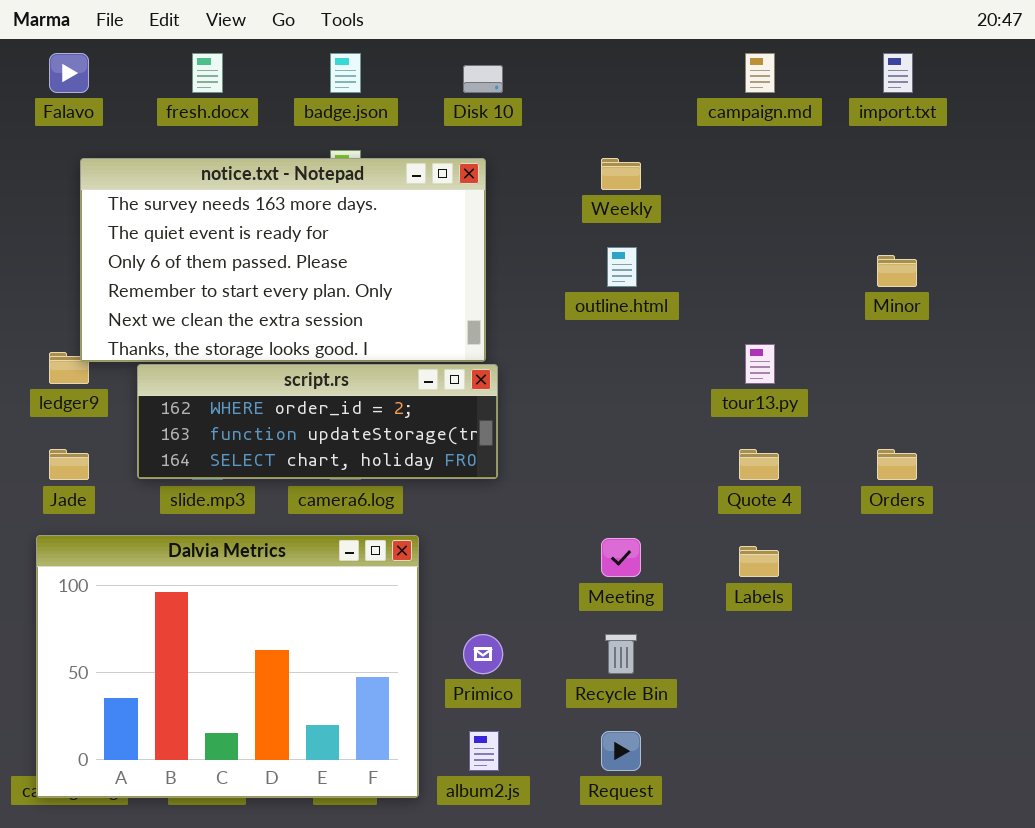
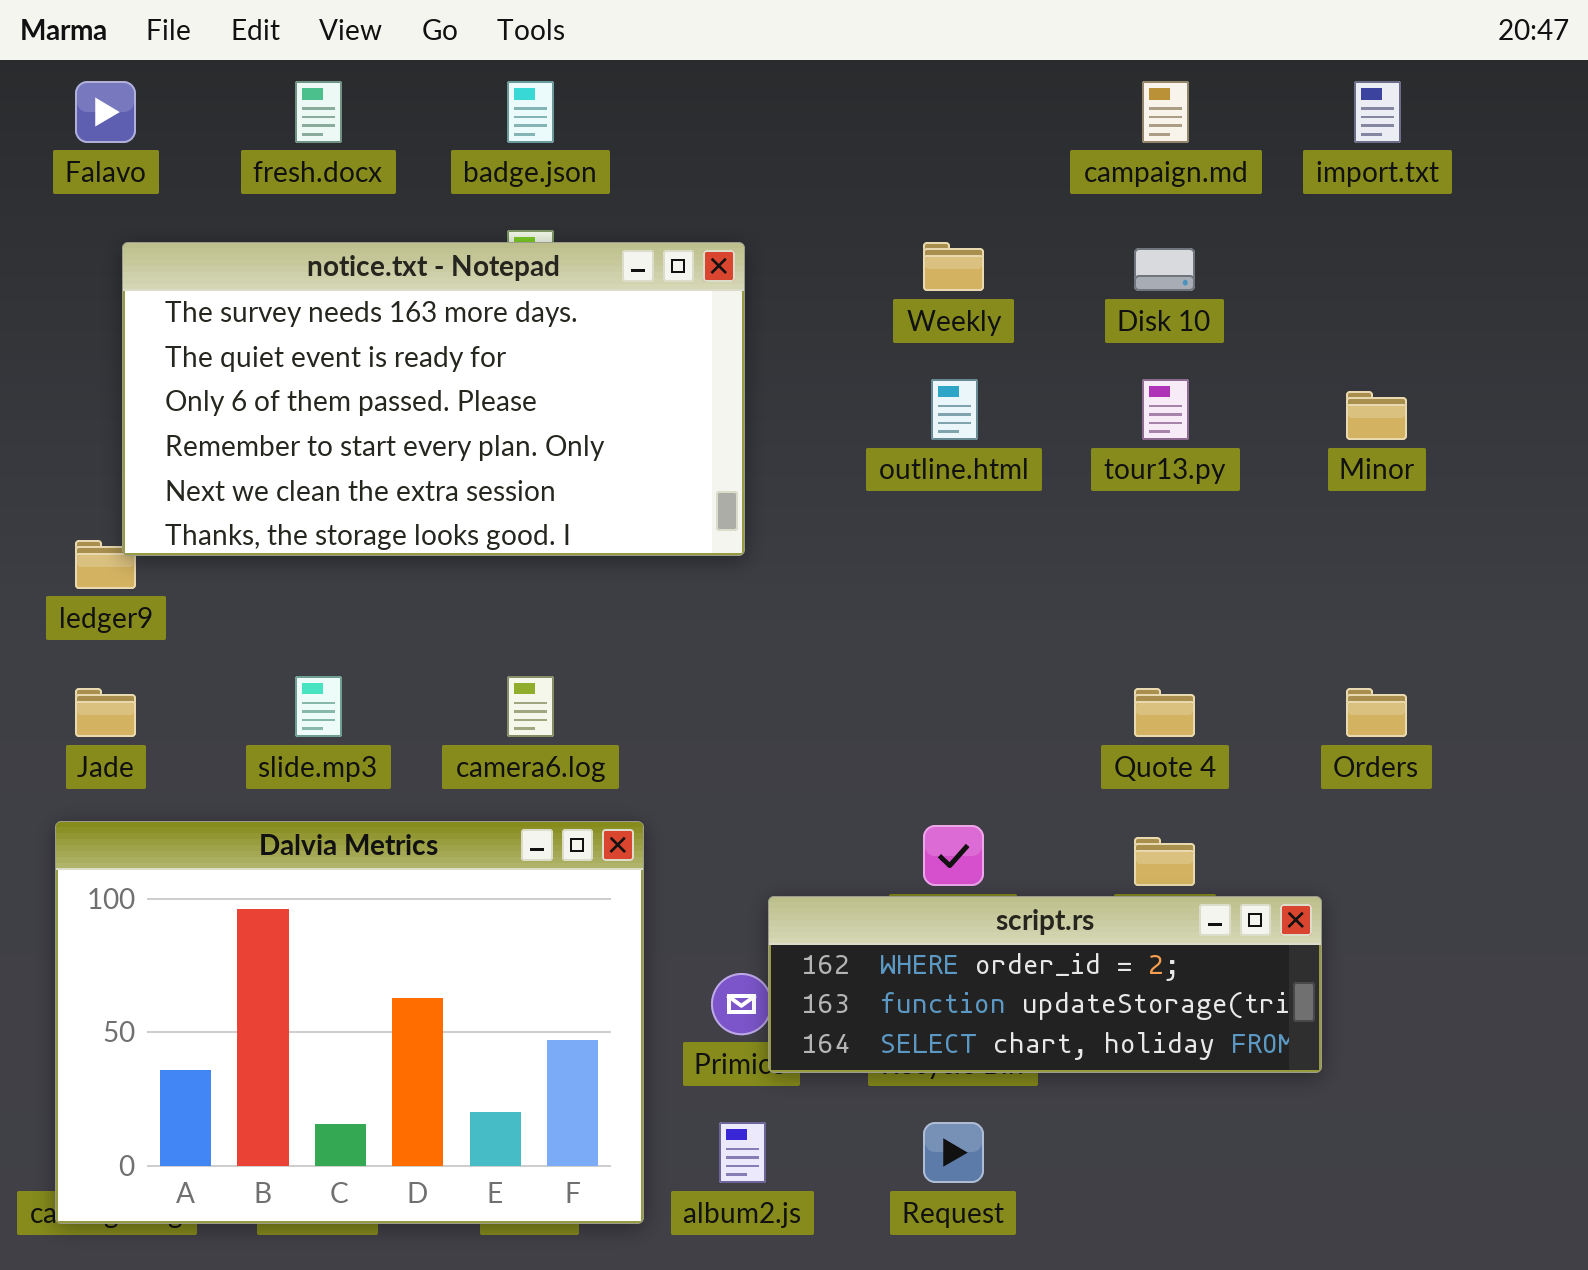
Disk 10: [463,65,503,93] -> [1134,248,1195,291], moved
tour13.py: [745,344,775,384] -> [1142,379,1189,440], moved
script.rs: [137,364,498,479] -> [768,896,1322,1073], moved

